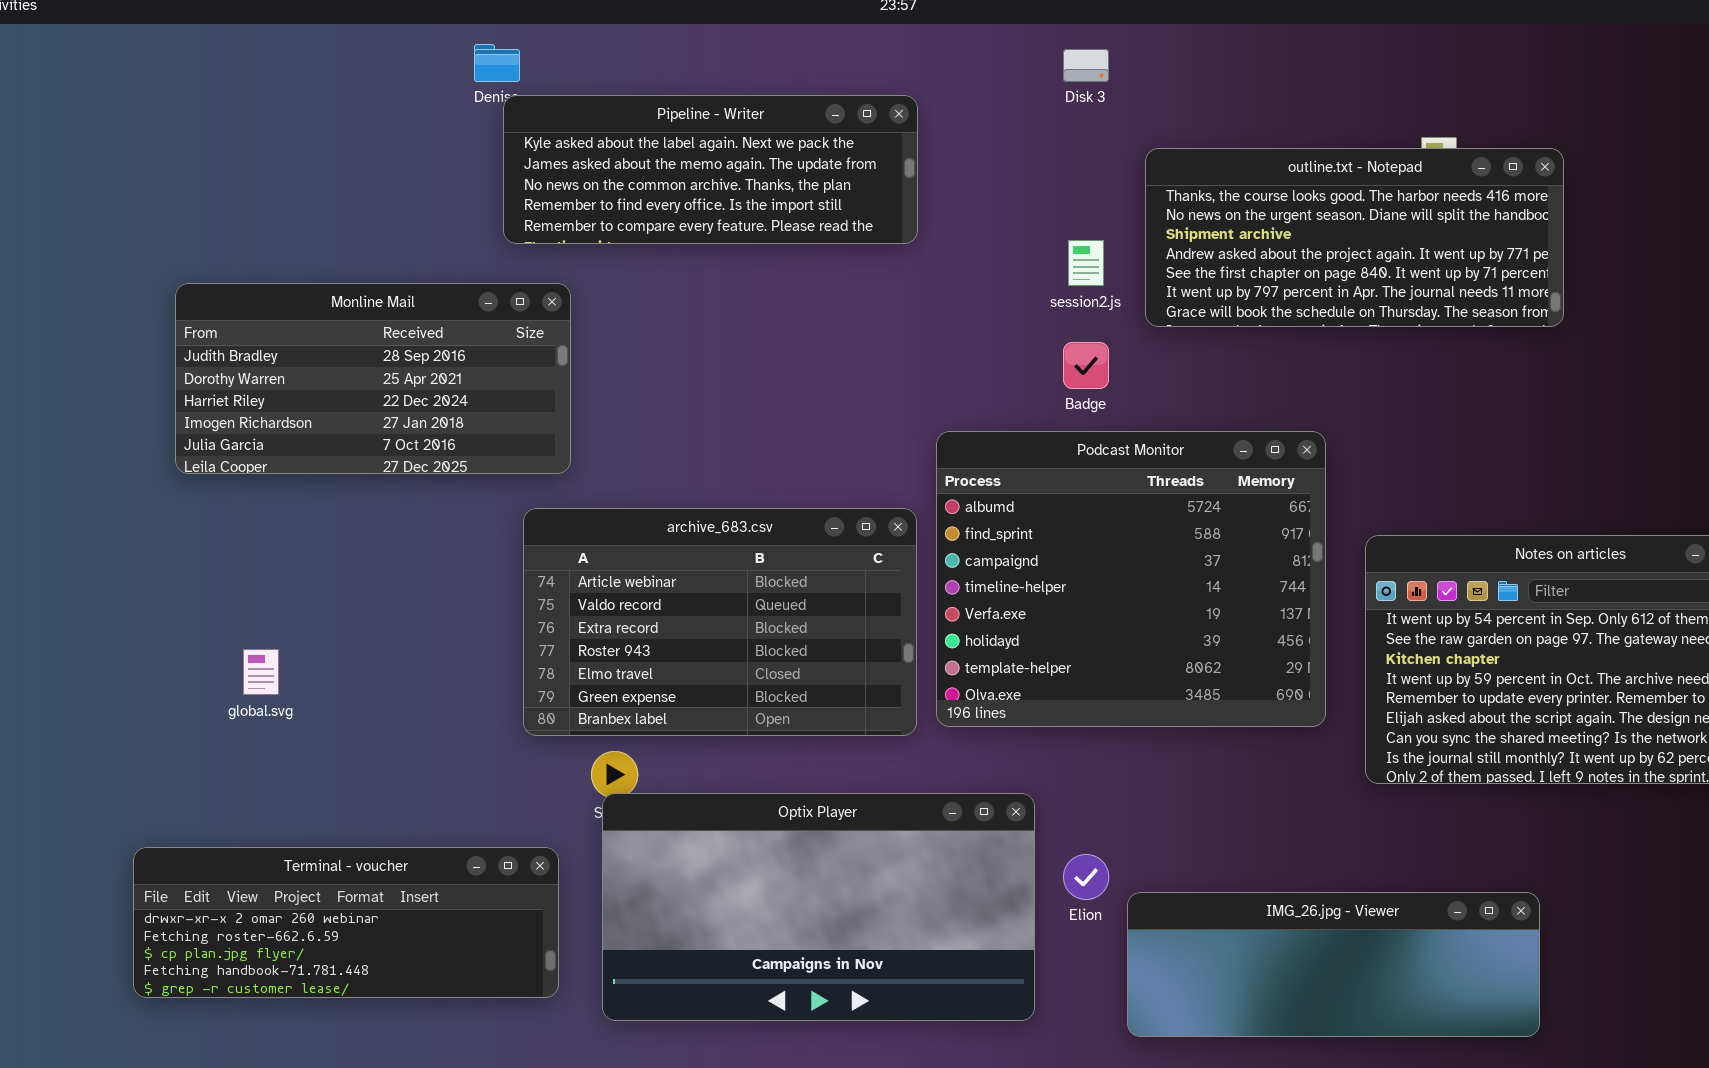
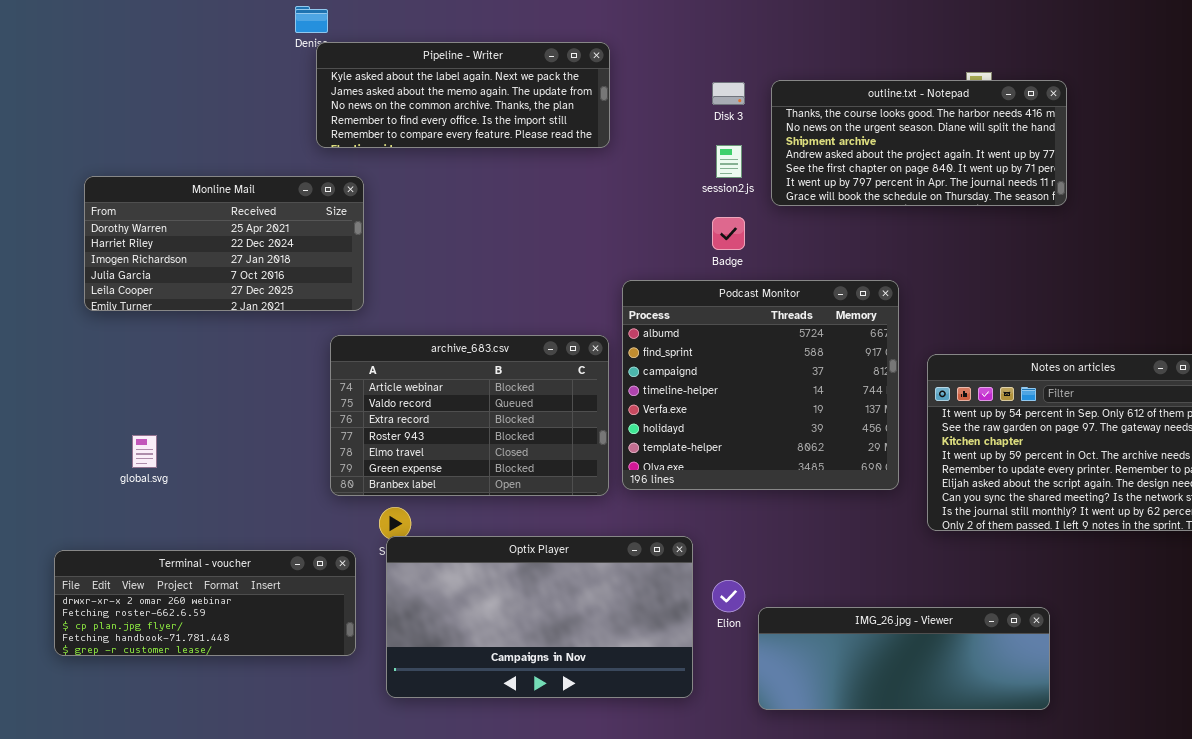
Disk 3: [1063,49,1109,82] -> [712,82,745,105], moved
Monline Mail: [175,283,571,474] -> [84,176,364,311], scrolled down 1 row
Terminal - voucher: [133,847,559,998] -> [54,550,356,656], moved

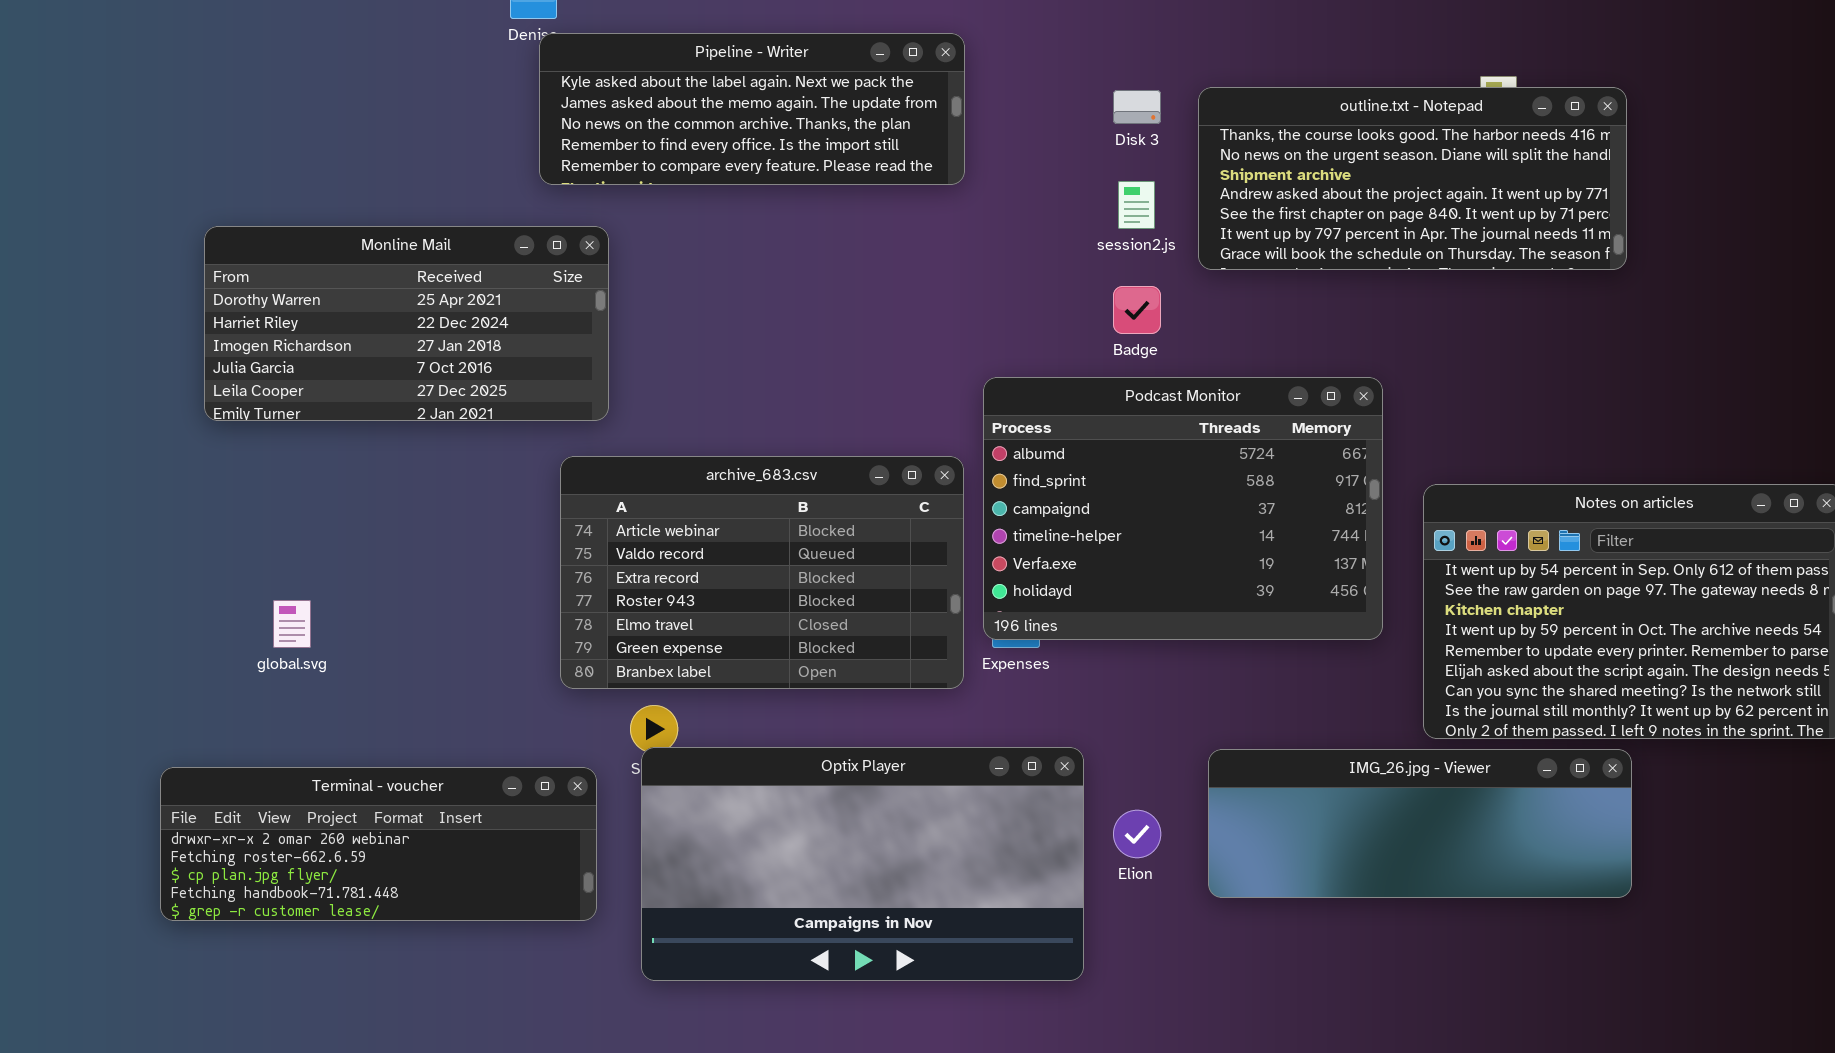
Podcast Monitor: [622,280,899,490] -> [983,377,1383,640], resized
IMG_26.jpg - Viewer: [758,607,1050,710] -> [1208,749,1632,898], moved

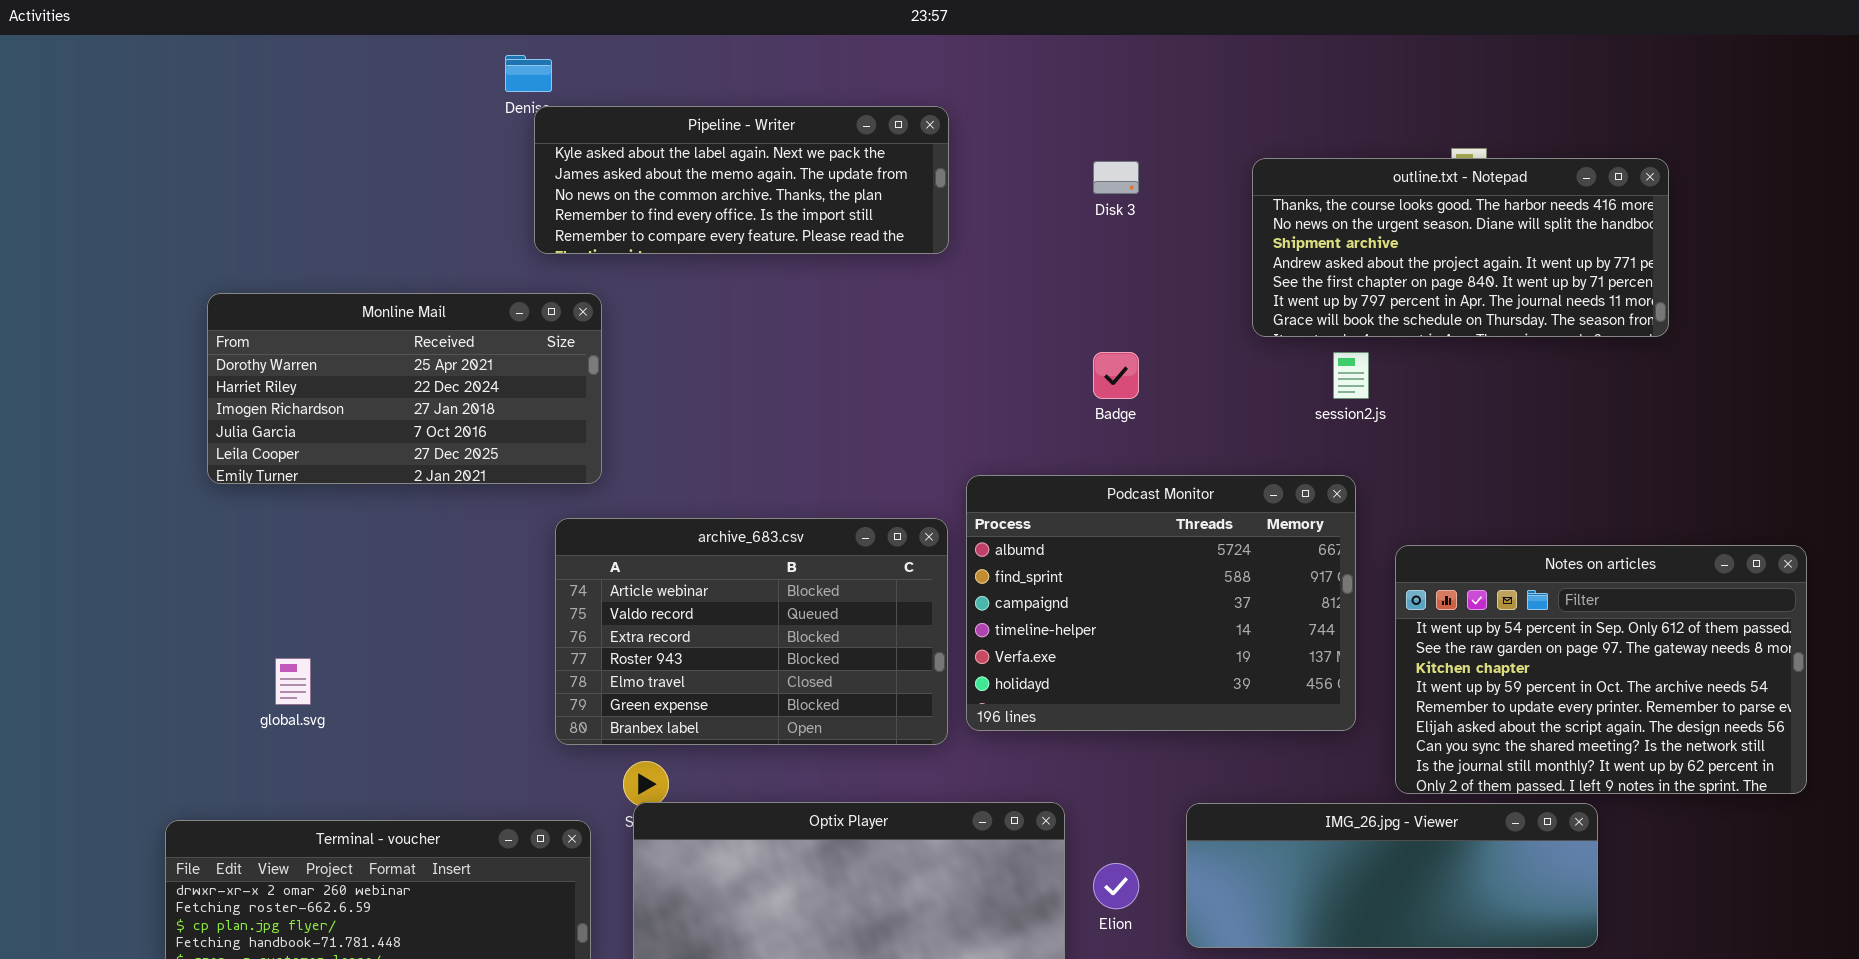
outline.txt - Notepad: [1198,87,1627,270] -> [1252,158,1669,337], moved
session2.js: [1118,181,1155,229] -> [1333,352,1369,399], moved
Podcast Monitor: [983,377,1383,640] -> [966,475,1356,731], moved

